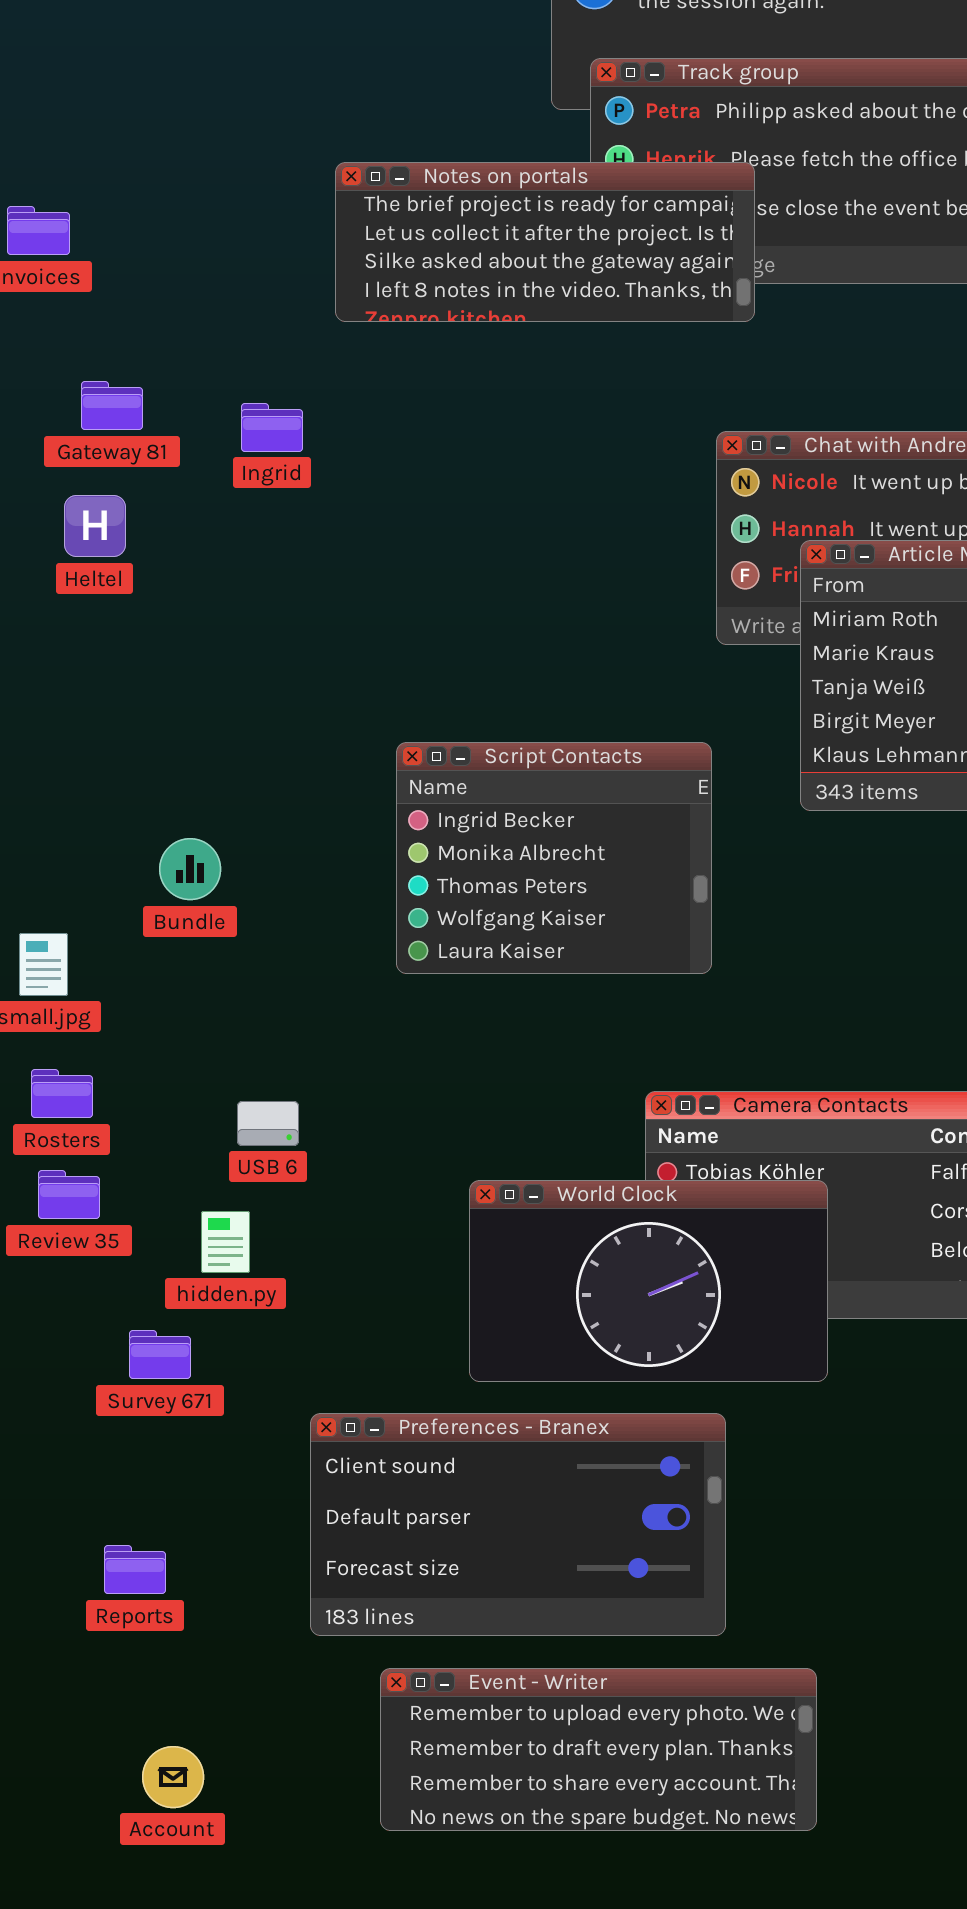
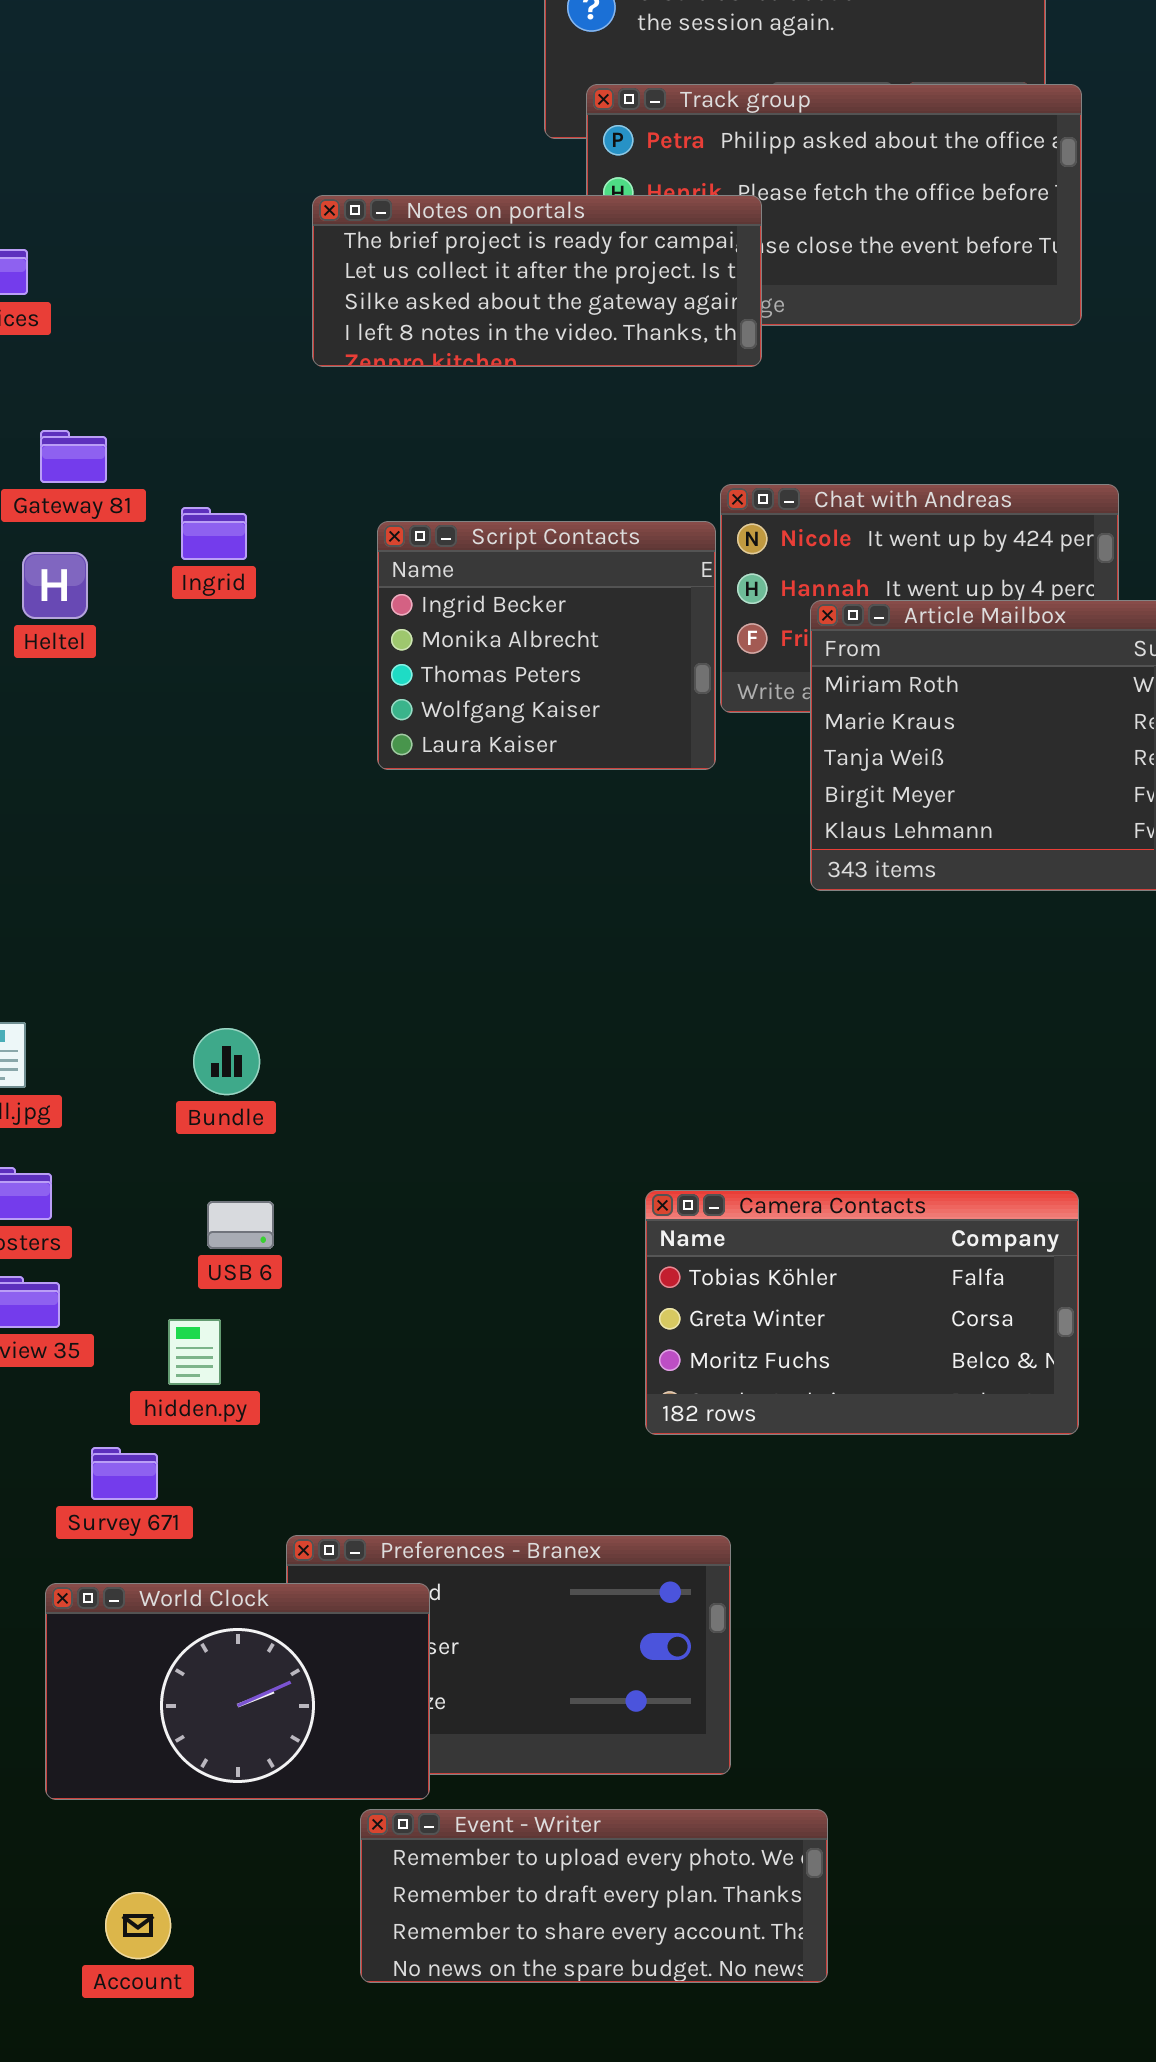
Ingrid: [241,403,303,452] -> [181,507,247,560], moved
Script Contacts: [396,742,712,974] -> [377,521,716,770], moved
Bundle: [159,838,221,900] -> [193,1028,260,1095], moved
World Clock: [469,1180,828,1382] -> [45,1583,430,1800], moved

